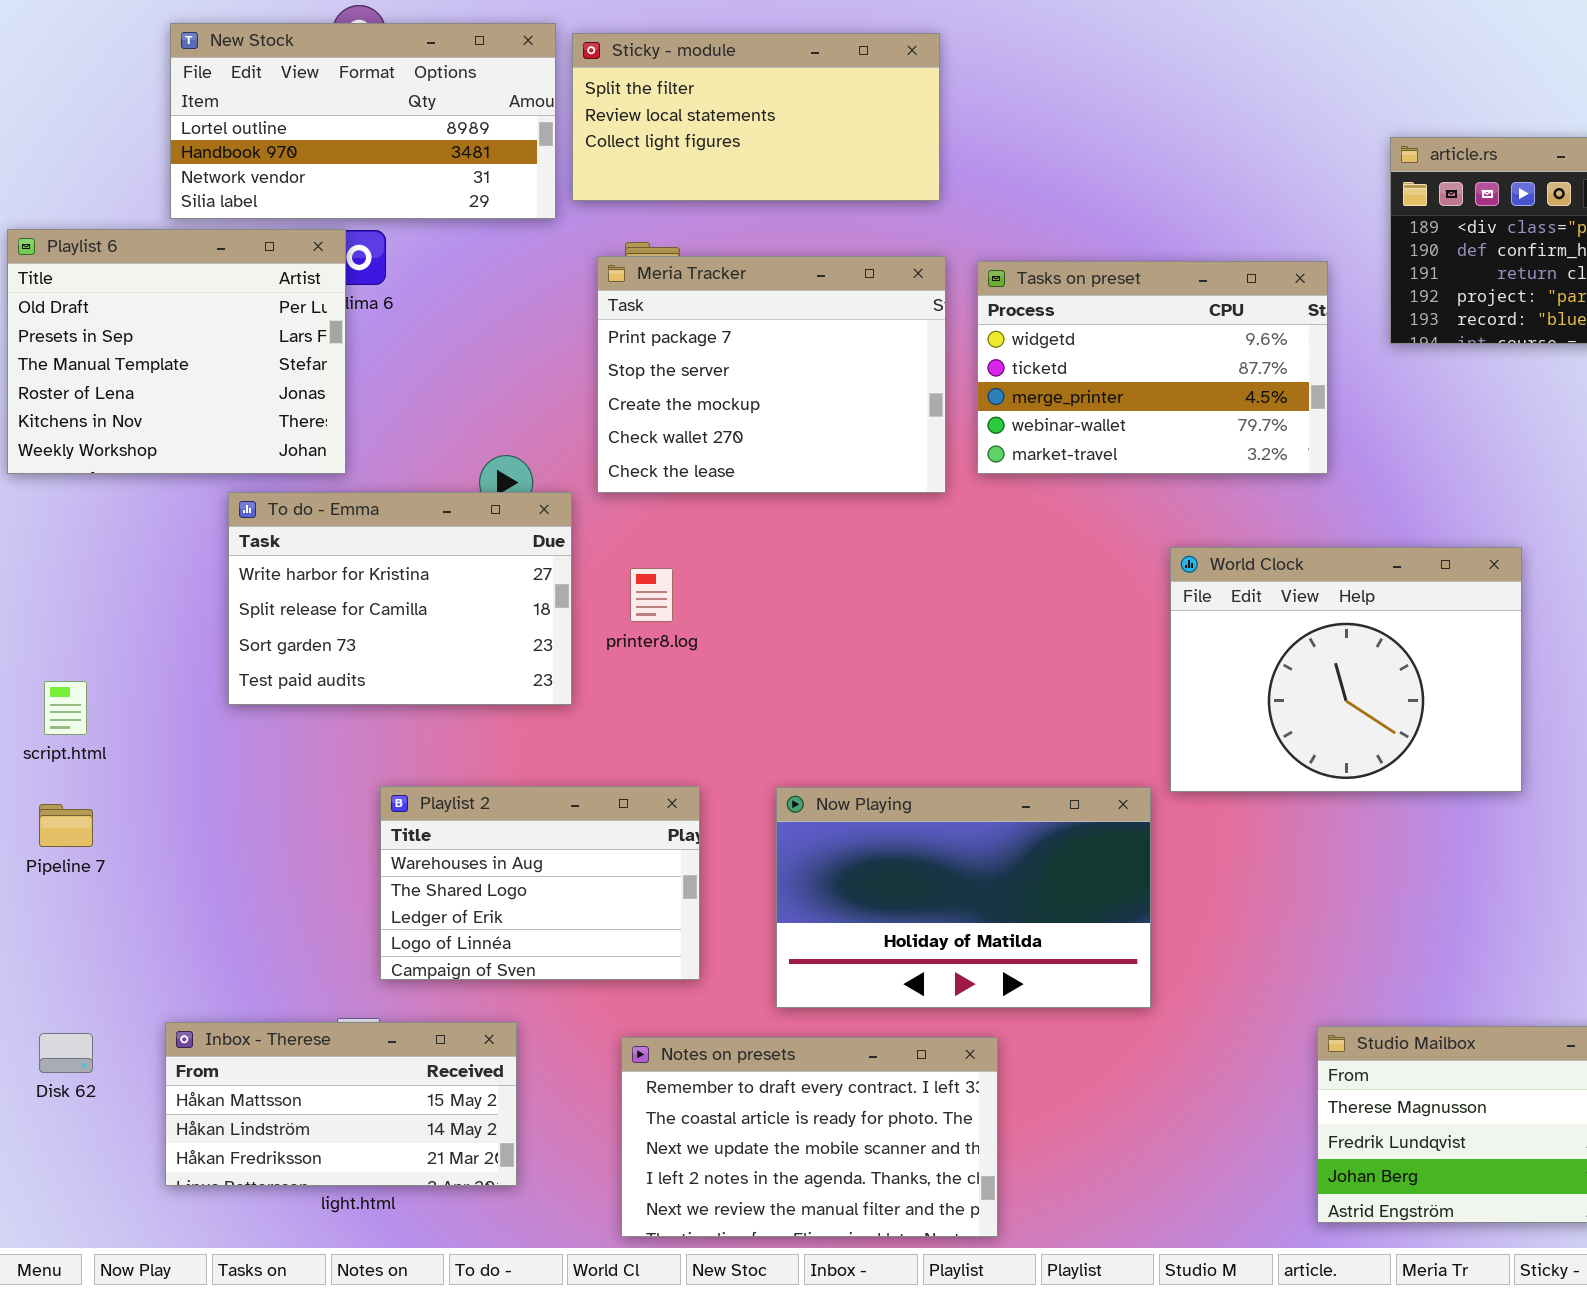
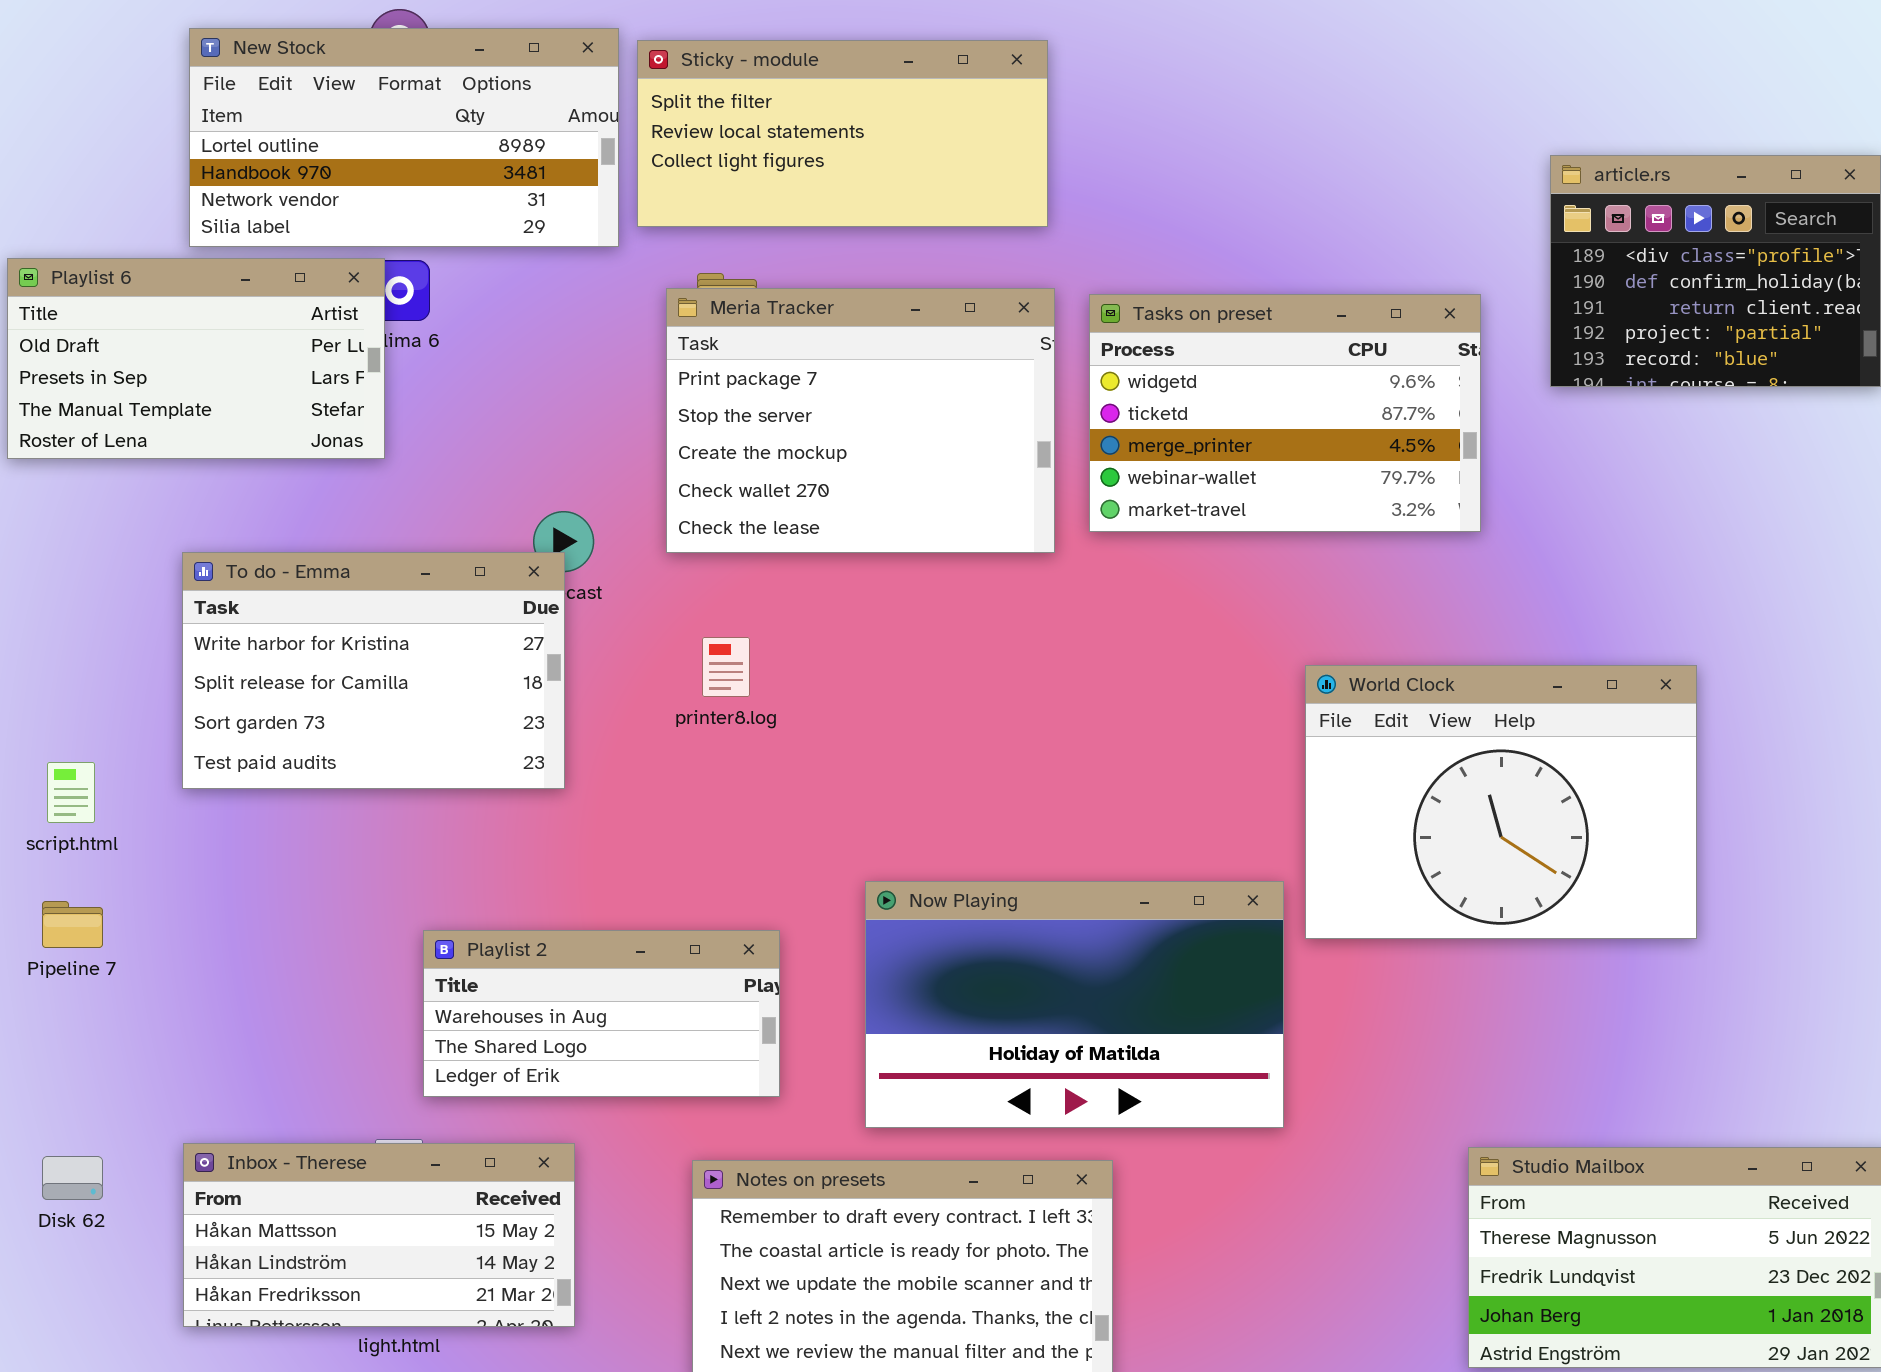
Playlist 6: [7,229,346,474] -> [7,258,385,459], resized
To do - Emma: [228,492,572,705] -> [182,552,565,789], moved
World Clock: [1170,547,1522,792] -> [1305,665,1697,939], moved
Playlist 2: [380,786,700,980] -> [423,930,780,1097], resized

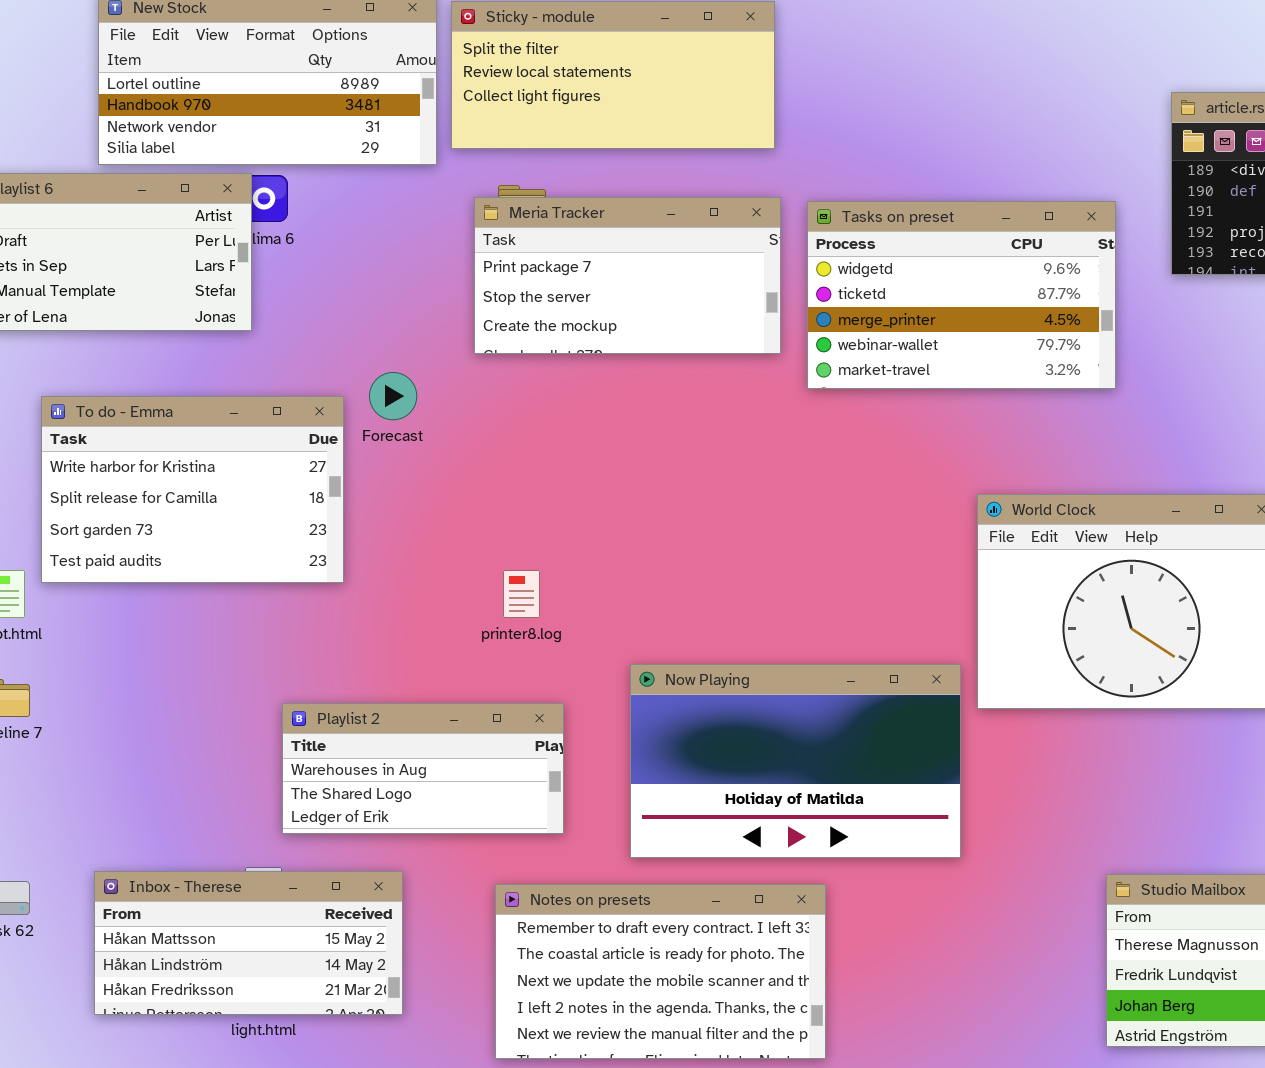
Meria Tracker: [666,288,1055,553] -> [474,197,781,354], resized
To do - Emma: [182,552,565,789] -> [41,396,344,583], moved
printer8.log: [702,637,750,697] -> [503,570,540,618], moved

